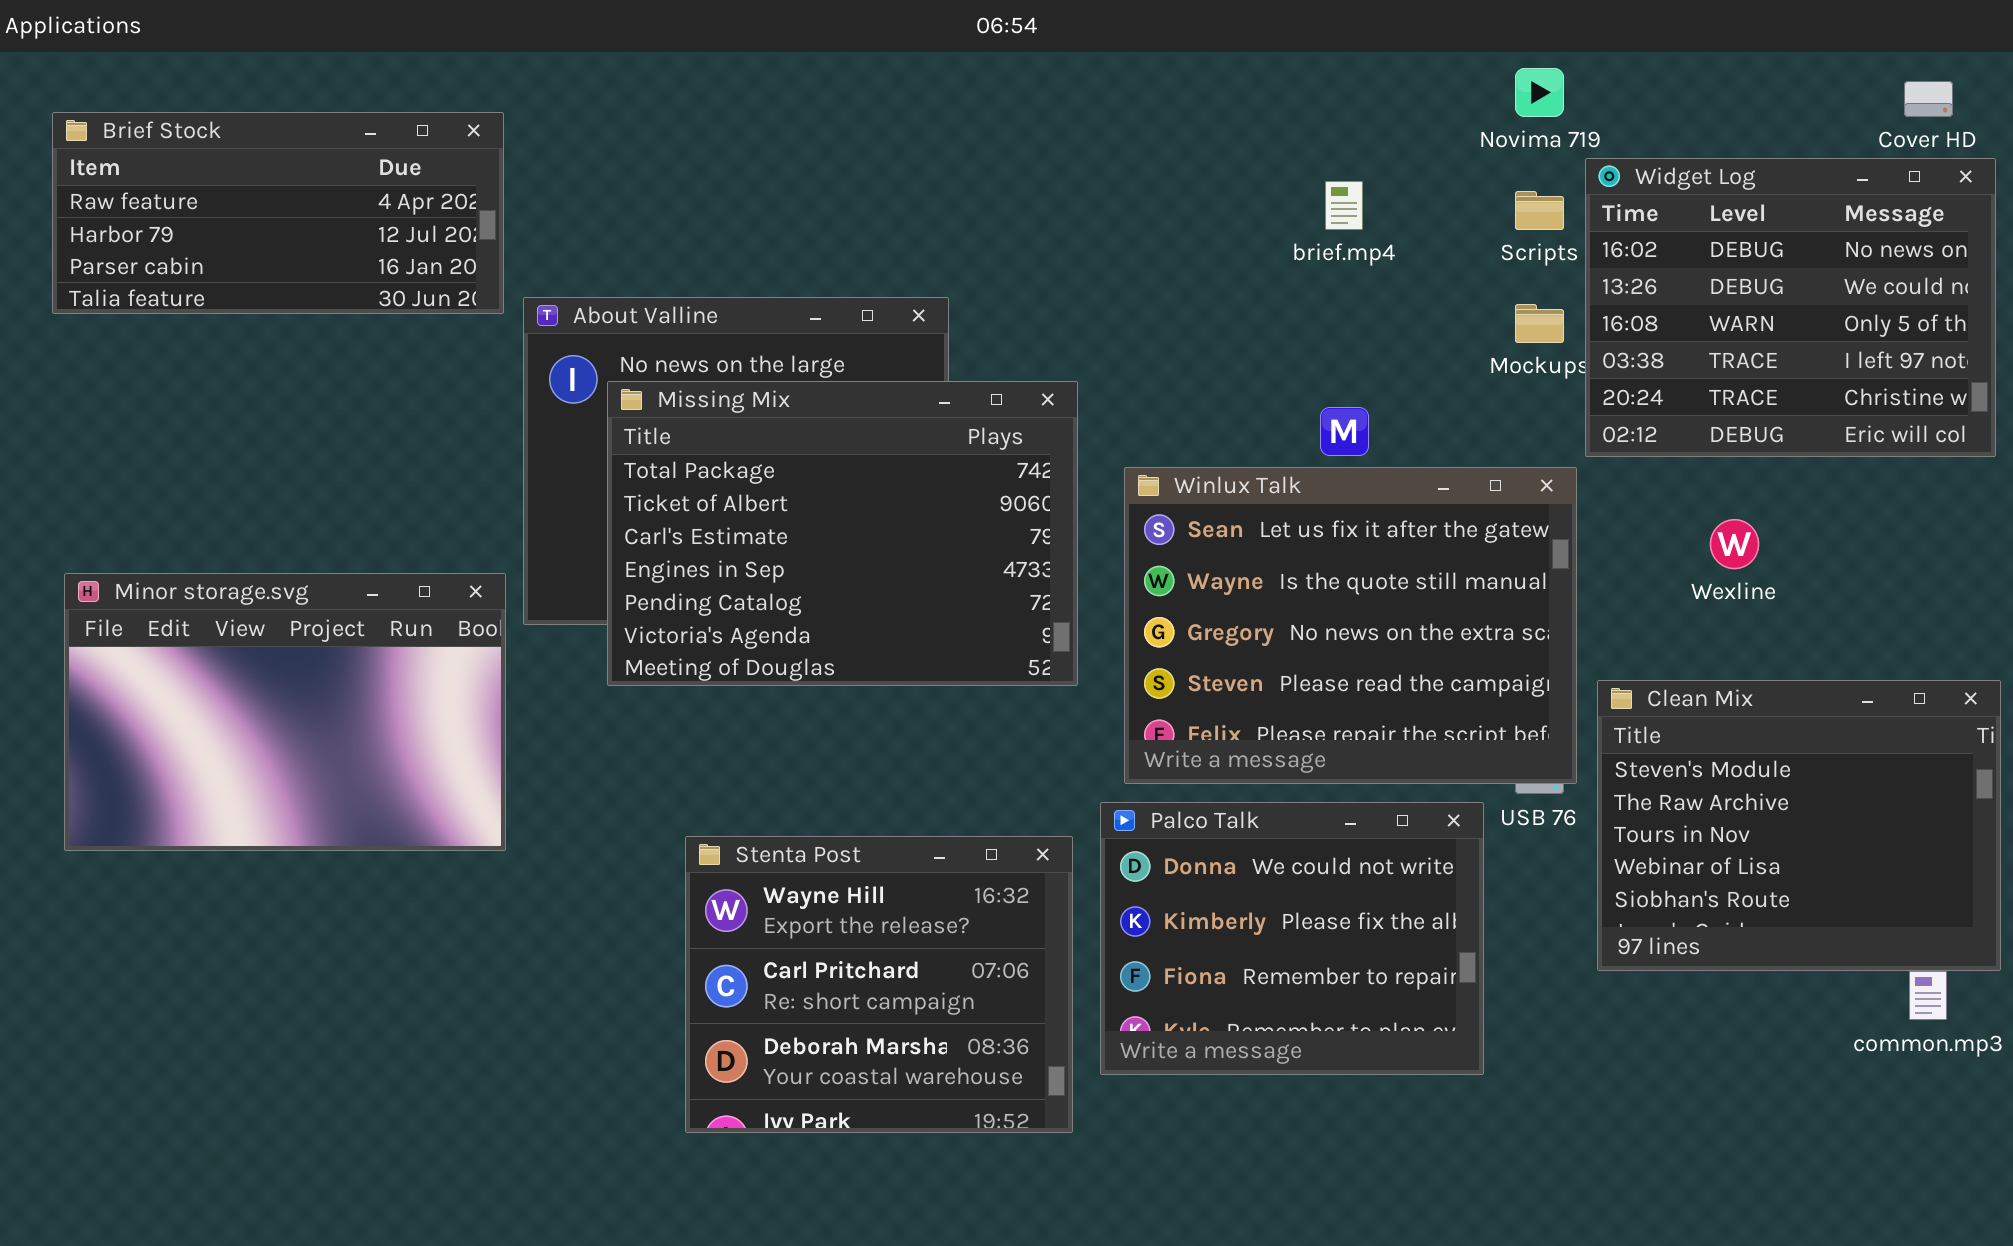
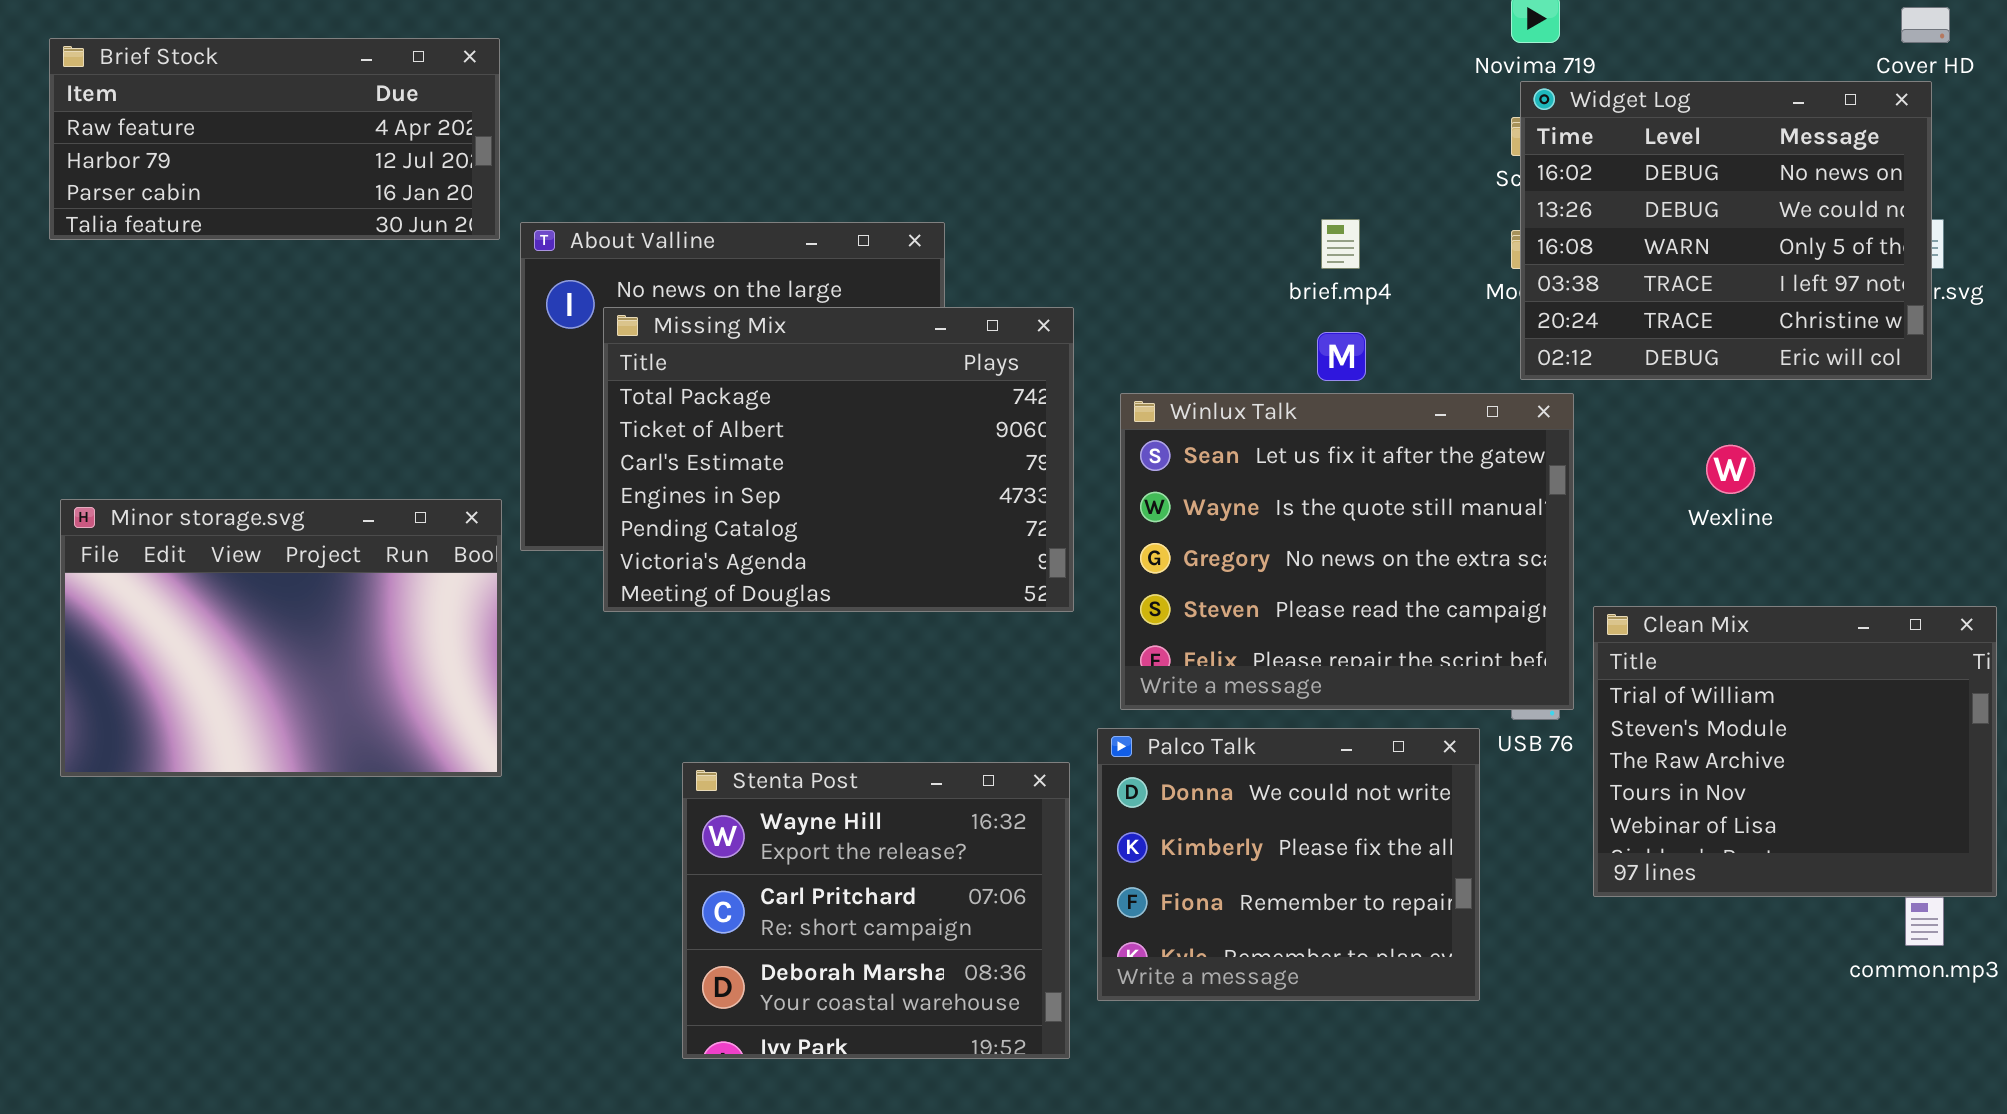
Widget Log: [1585,158,1996,457] -> [1520,81,1932,380], moved
brief.mp4: [1325,181,1363,230] -> [1321,219,1360,269], moved
Clean Mix: [1597,680,2001,971] -> [1593,606,1997,897], scrolled up 1 row

